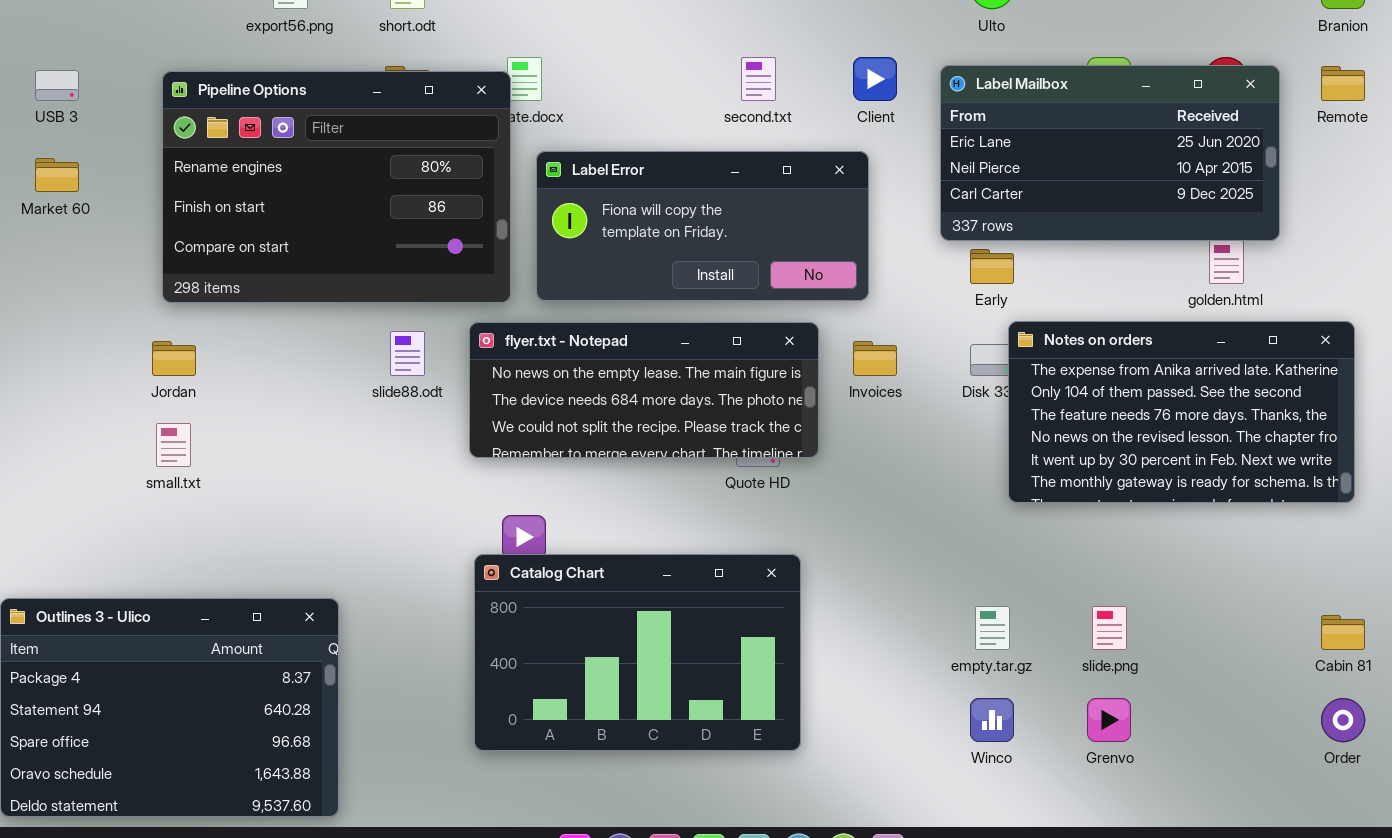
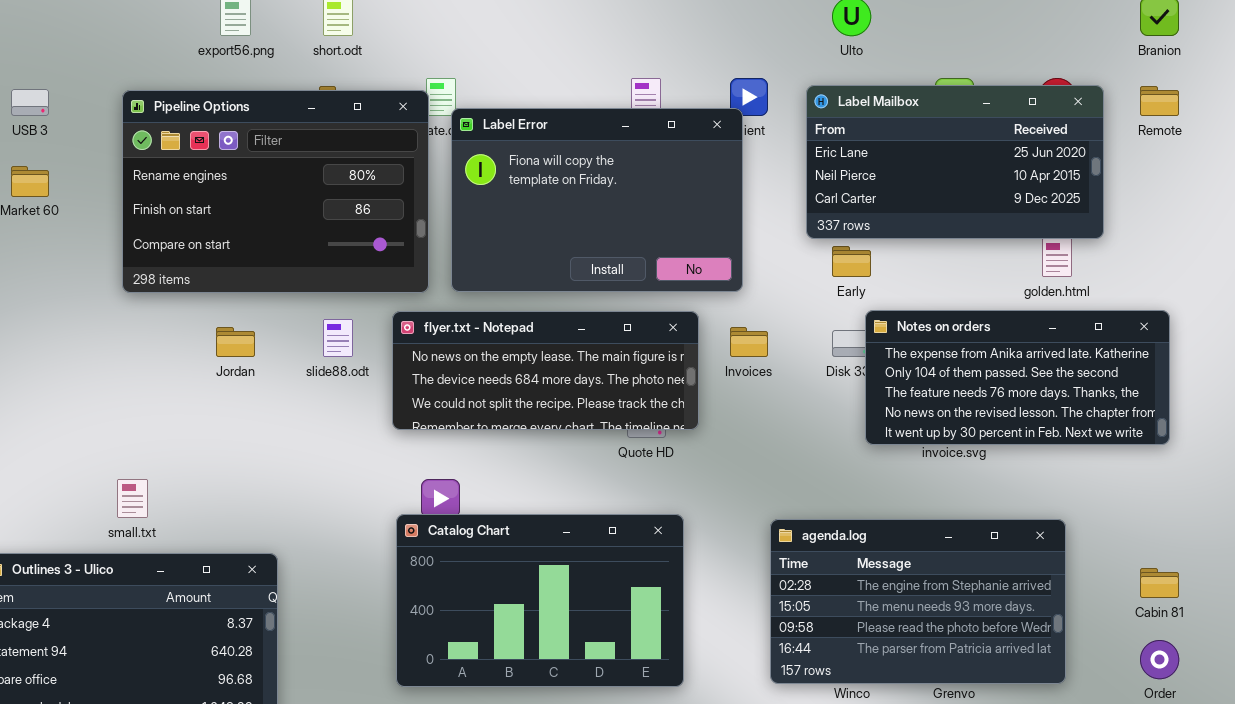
Label Error: [536,151,869,301] -> [451,108,743,292], resized
Notes on orders: [1008,321,1355,503] -> [865,310,1170,445], resized
Jordan: [152,341,196,376] -> [216,327,255,357], moved
small.txt: [156,423,191,467] -> [117,479,148,518], moved
agenda.log: none -> [770,519,1066,684], opened

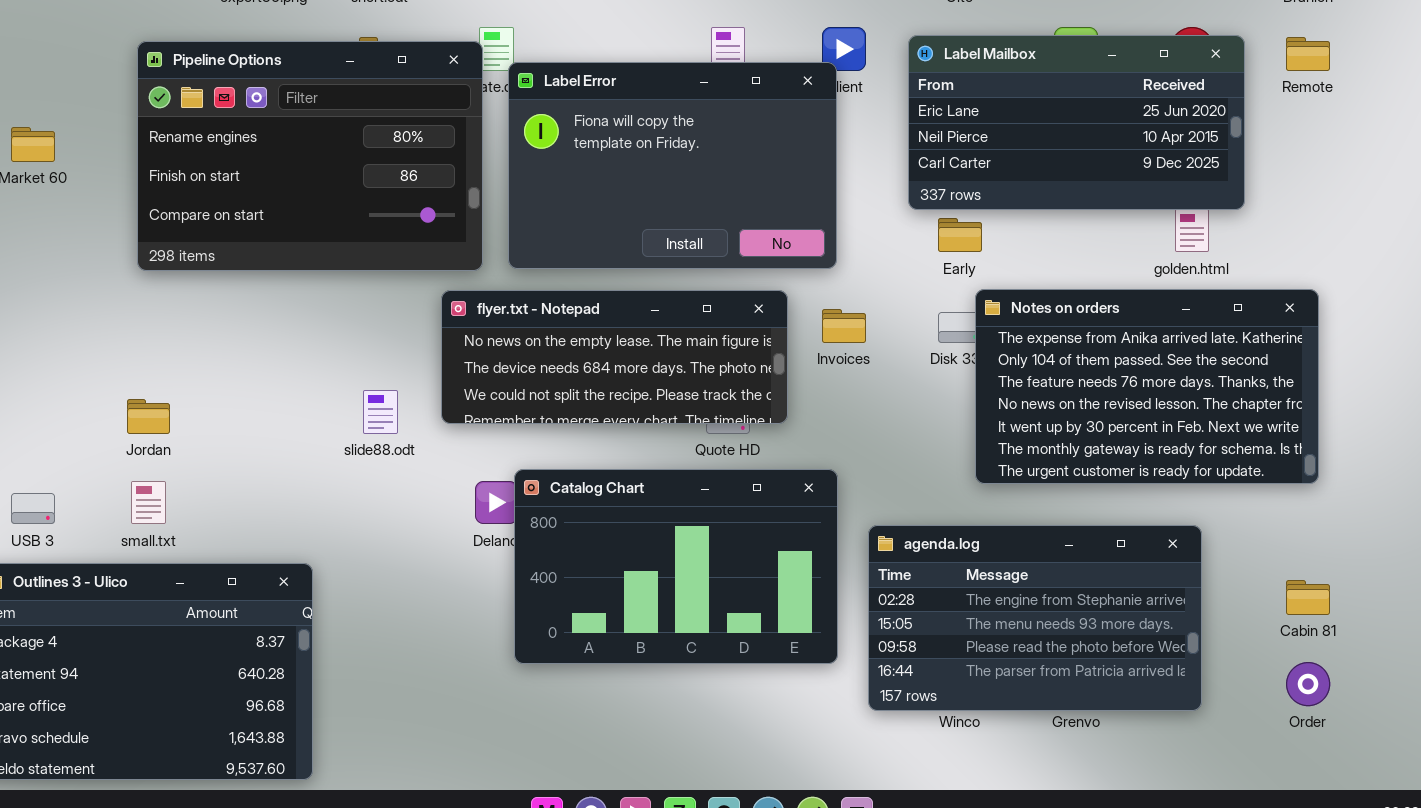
USB 3: [11,89,49,116] -> [11,493,55,524], moved
Notes on orders: [865,310,1170,445] -> [975,289,1319,484], resized
slide88.odt: [323,319,353,357] -> [363,390,398,434], moved
Jordan: [216,327,255,357] -> [127,399,170,434], moved
Catalog Chart: [396,514,684,687] -> [514,469,838,664], moved

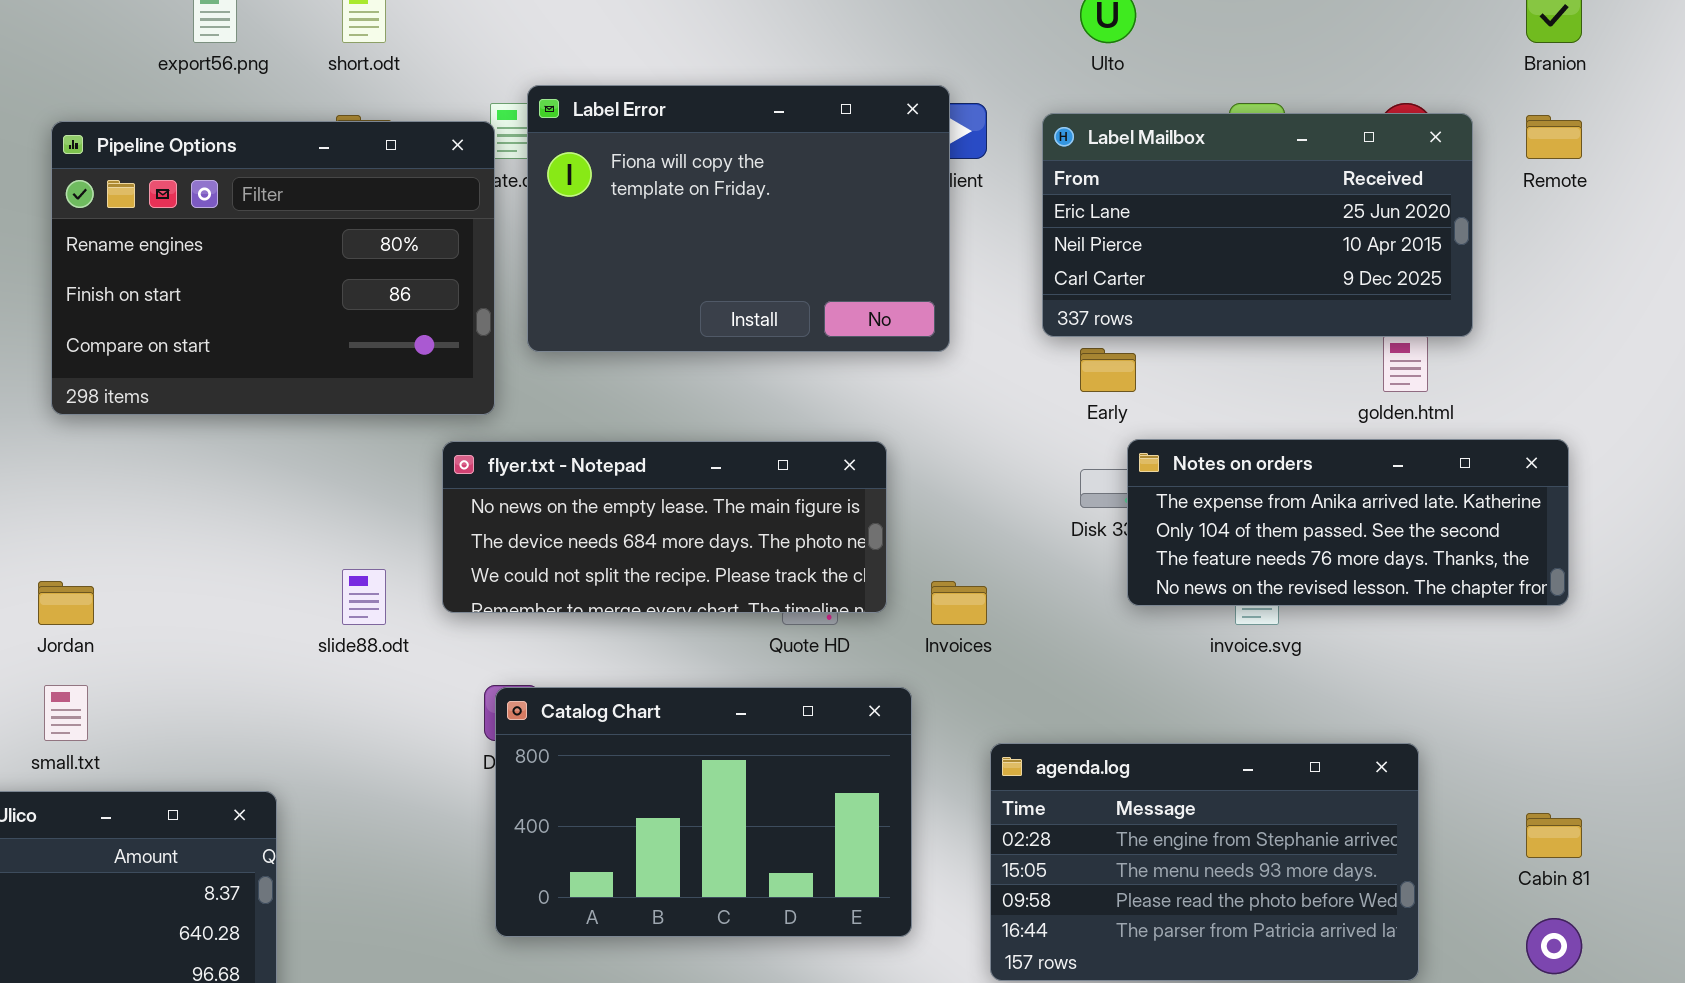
Label Error: [508,62,837,269] -> [527,85,950,352], moved
Notes on orders: [975,289,1319,484] -> [1127,439,1569,606], resized
Invoices: [822,309,866,343] -> [931,581,987,625], moved
Catalog Chart: [514,469,838,664] -> [495,687,912,937], moved

